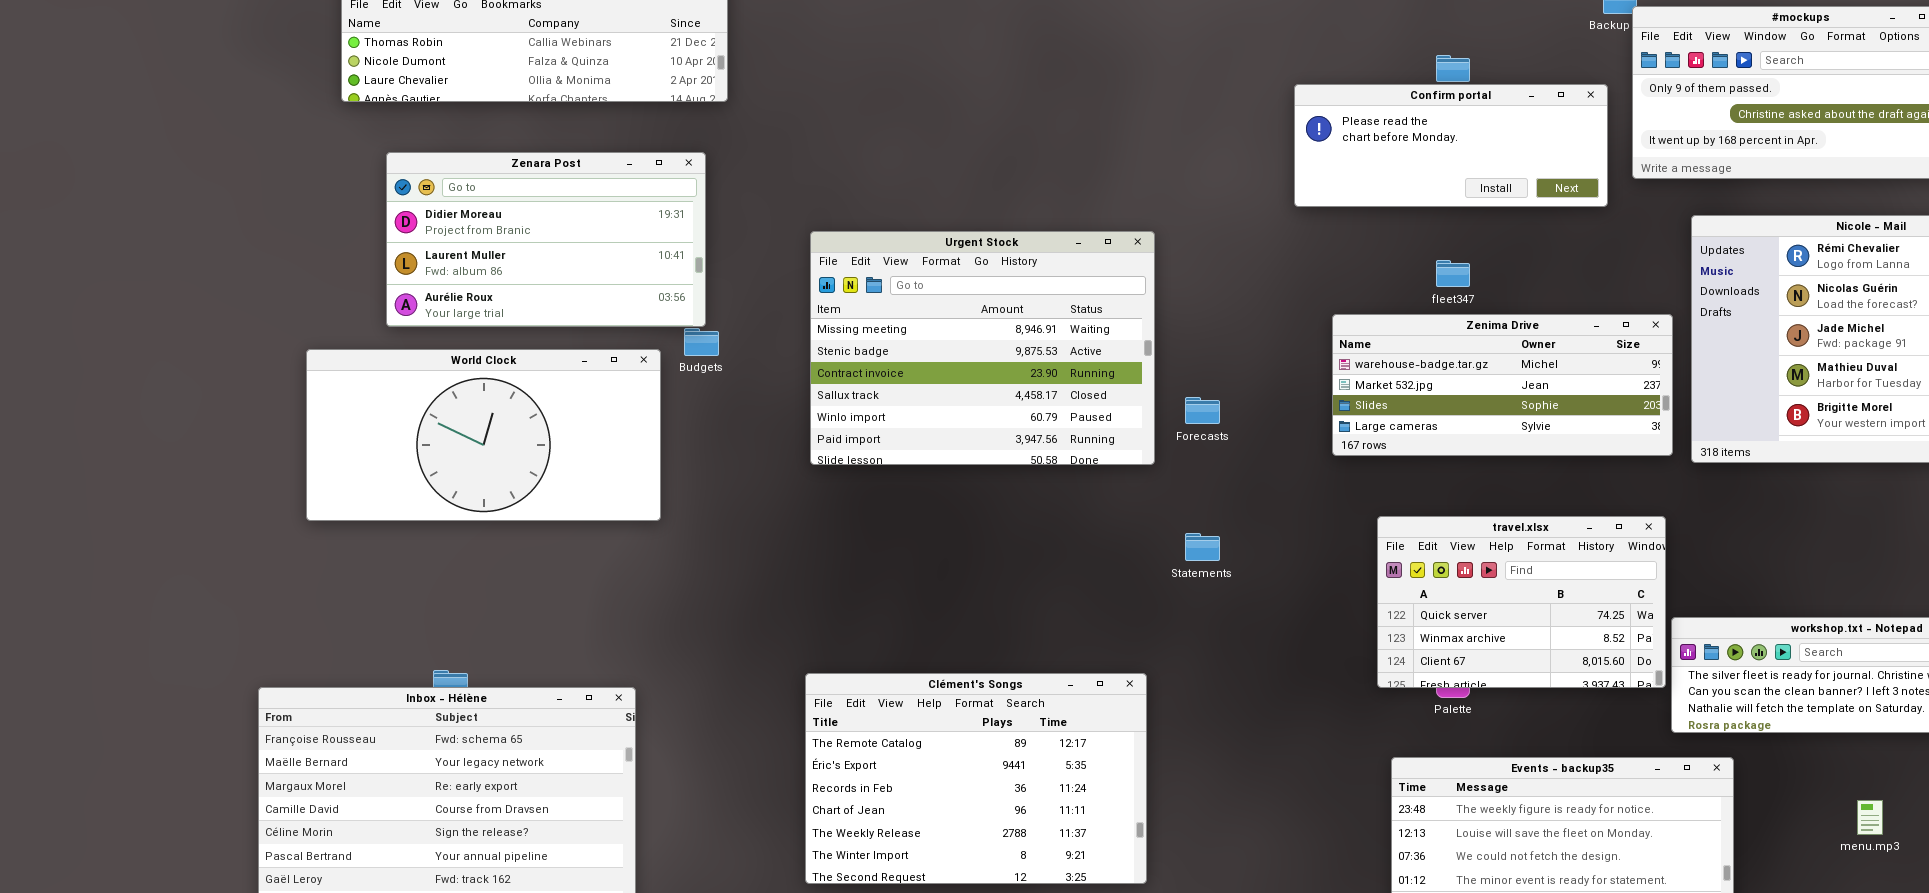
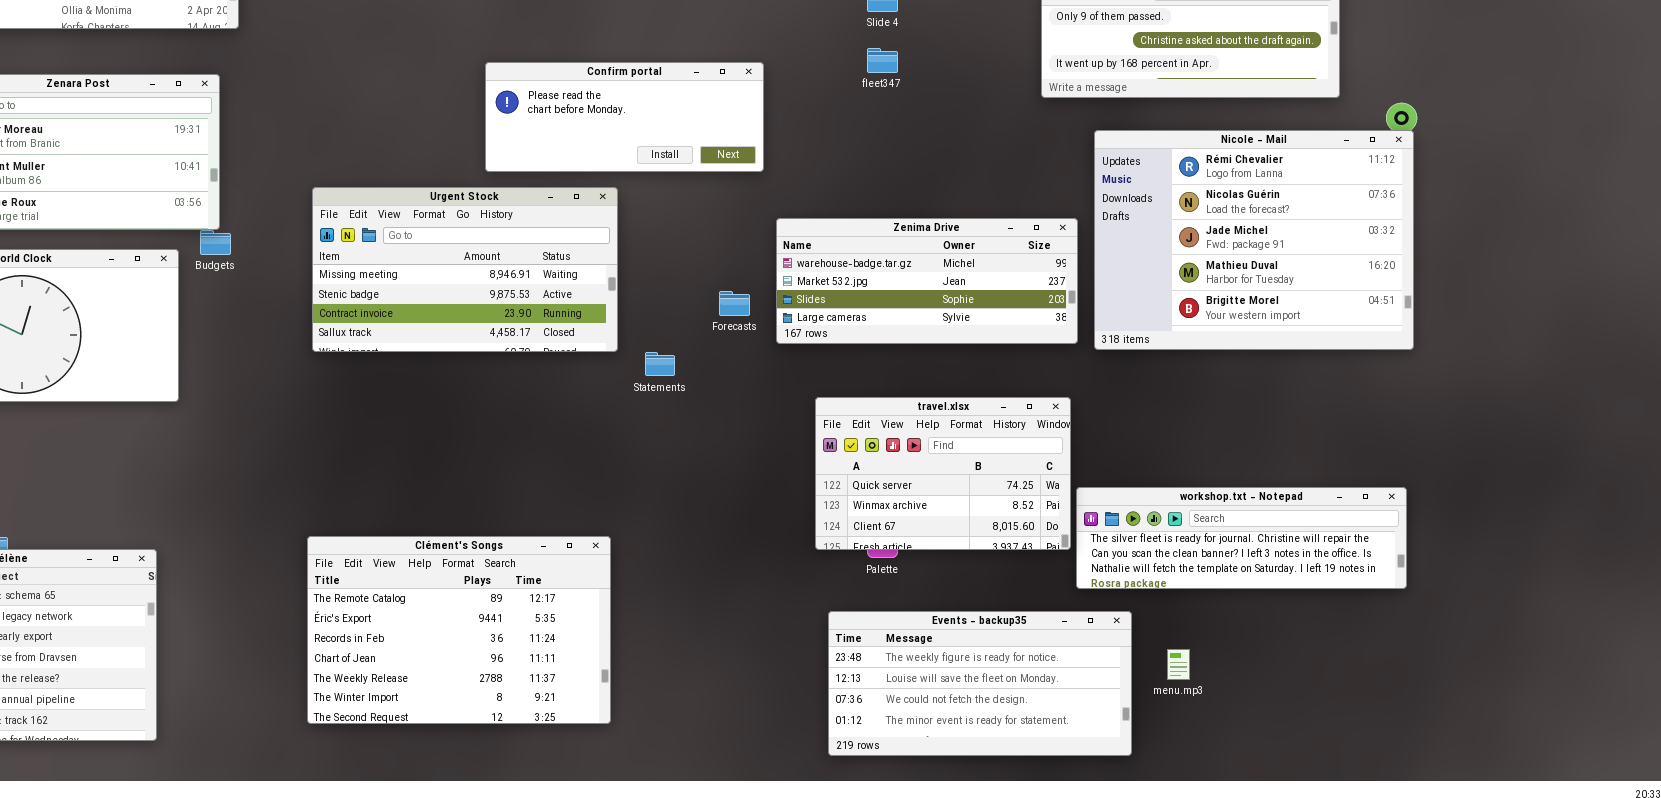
Confirm portal: [1294,84,1608,207] -> [485,62,764,172], moved
Urgent Stock: [810,231,1155,465] -> [312,187,618,352], resized
fleet347: [1436,260,1470,287] -> [867,48,898,73], moved
Forecasts: [1185,397,1220,424] -> [719,291,750,316], moved
Statements: [1185,533,1220,561] -> [645,352,675,376], moved
menu.mp3: [1857,800,1883,835] -> [1167,649,1190,680], moved

